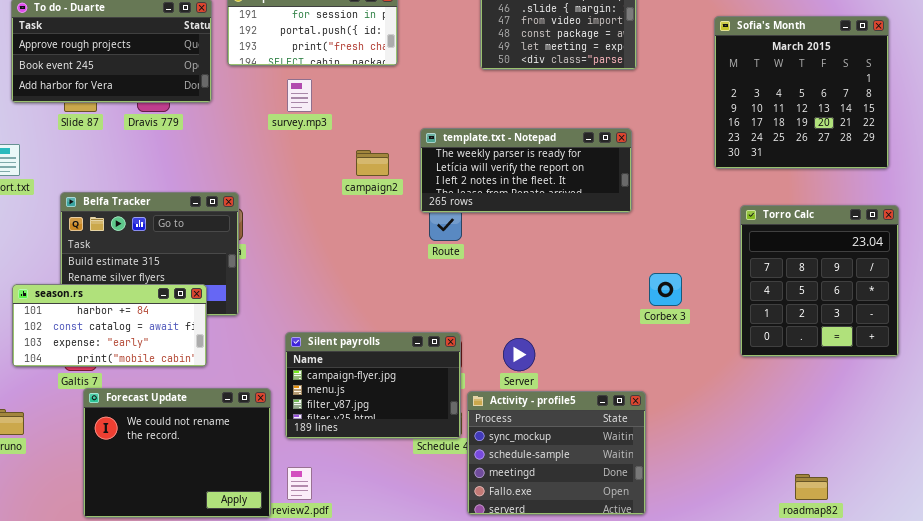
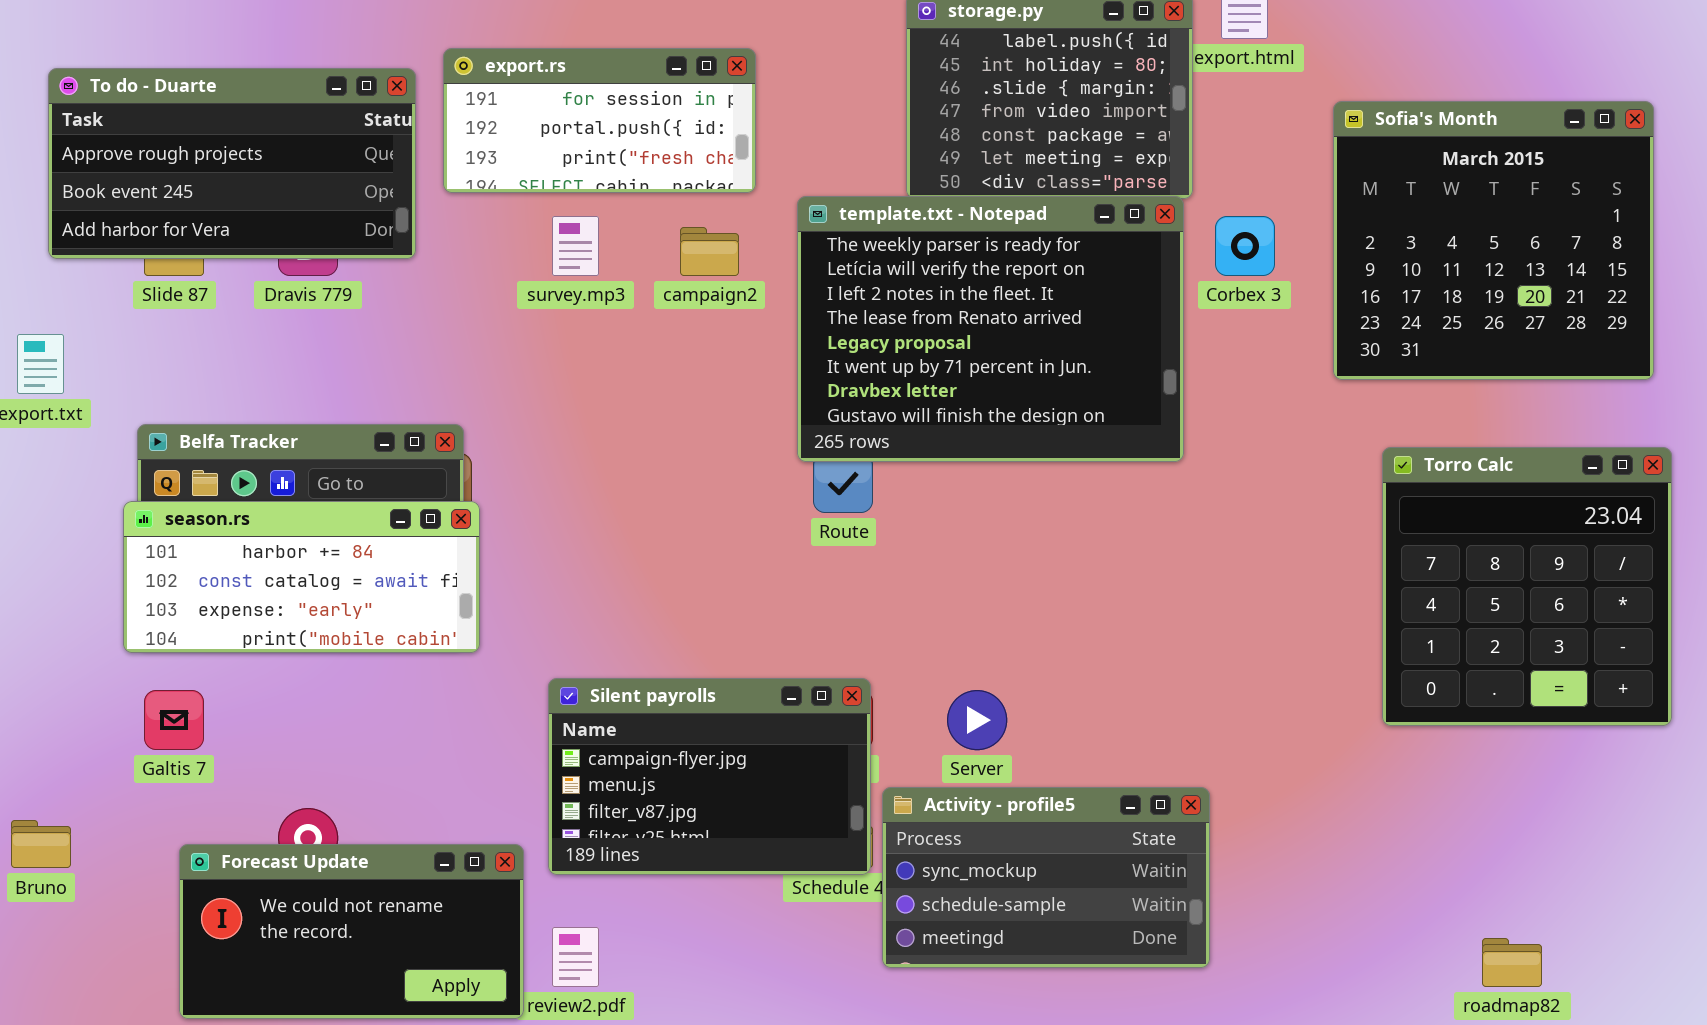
template.txt - Notepad: [420,128,632,213] -> [797,196,1184,462], resized
campaign2: [356,150,389,176] -> [680,227,739,276], moved
Corbex 3: [649,273,682,306] -> [1215,216,1275,276], moved
season.rs: [12,284,207,367] -> [123,501,480,653], moved
Forecast Update: [83,388,271,518] -> [179,844,524,1019], resized
Activity - profile5: [467,391,646,515] -> [882,787,1210,968], resized

